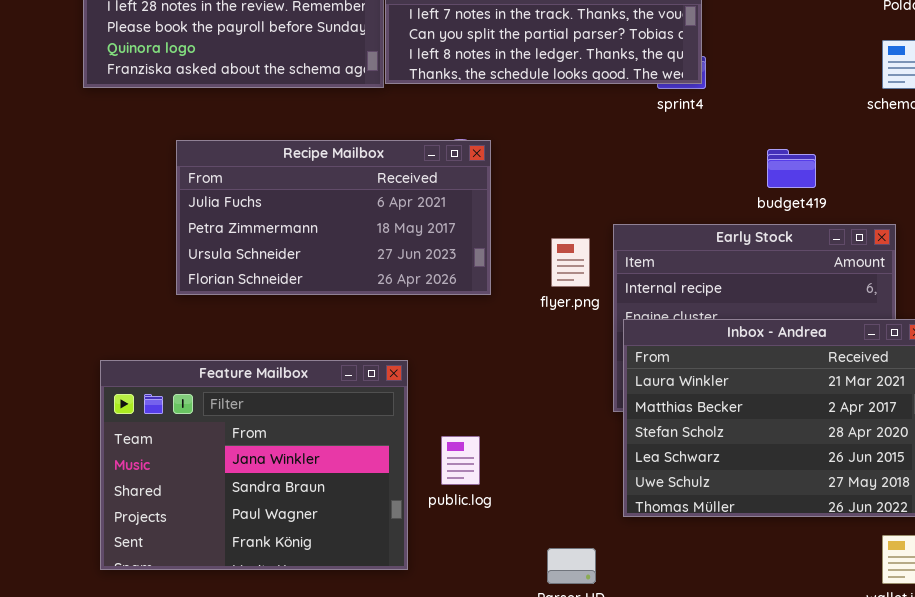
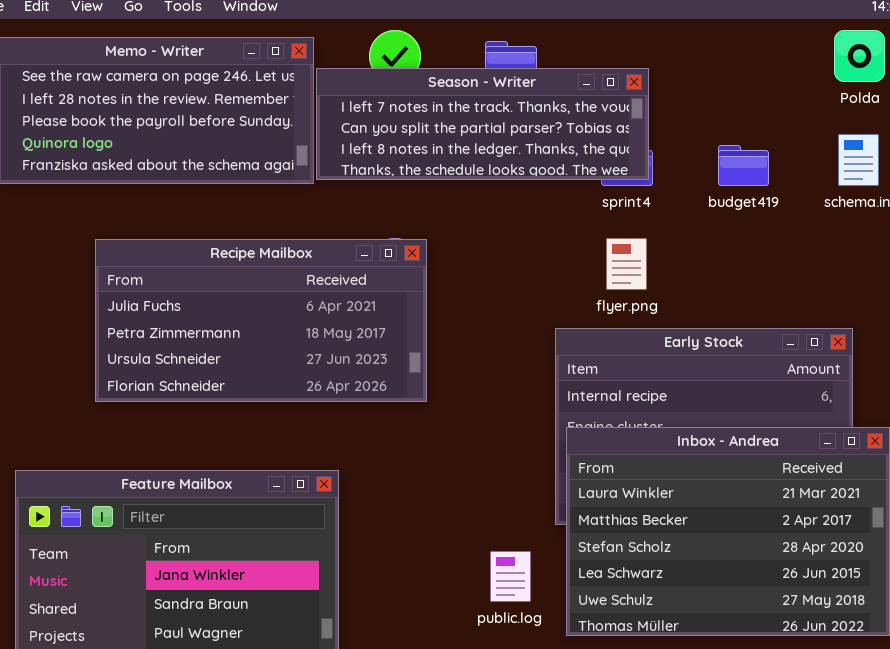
budget419: [767,149,816,188] -> [718,145,769,186], moved
flyer.png: [551,238,590,287] -> [606,238,647,290], moved
public.log: [441,436,480,485] -> [490,551,531,602], moved

